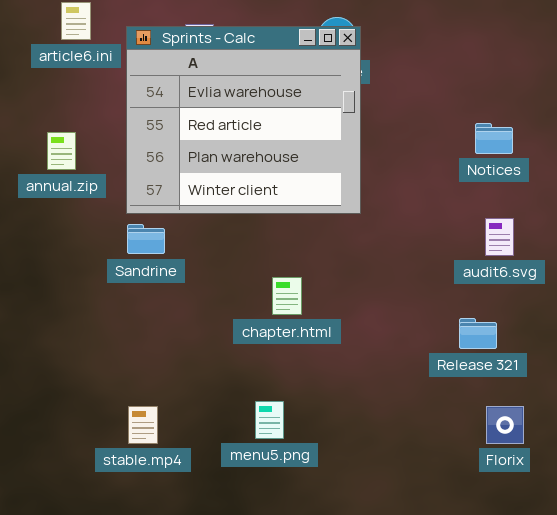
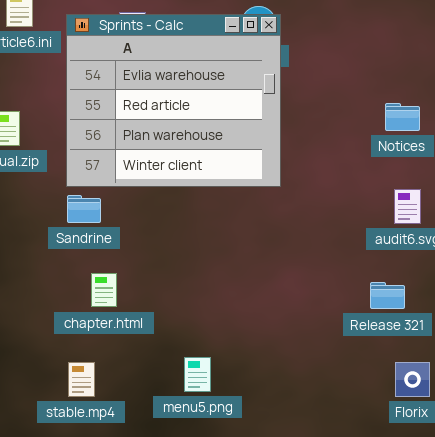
chapter.html: [272,277,302,315] -> [91,273,117,307], moved

